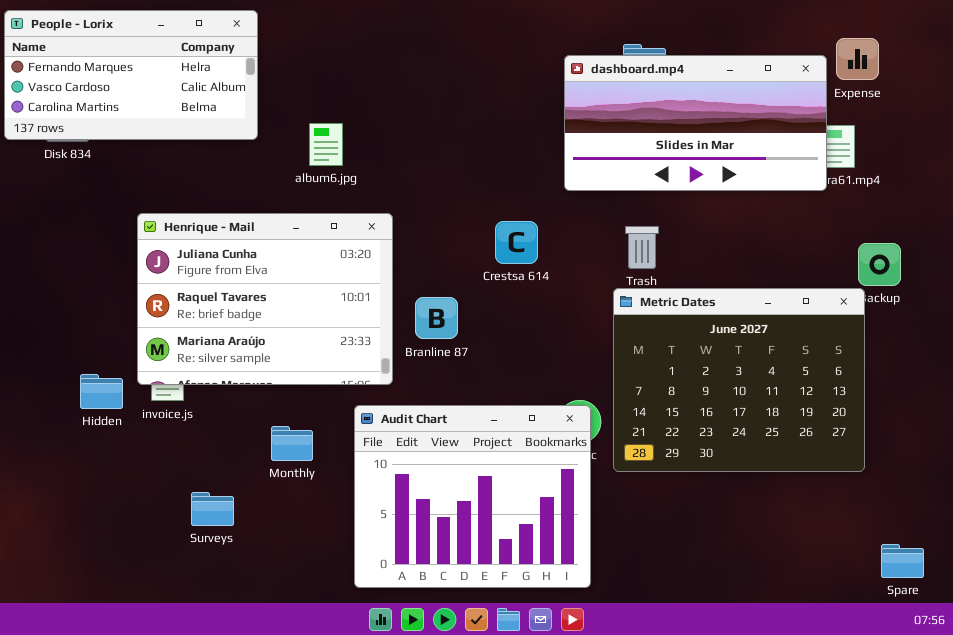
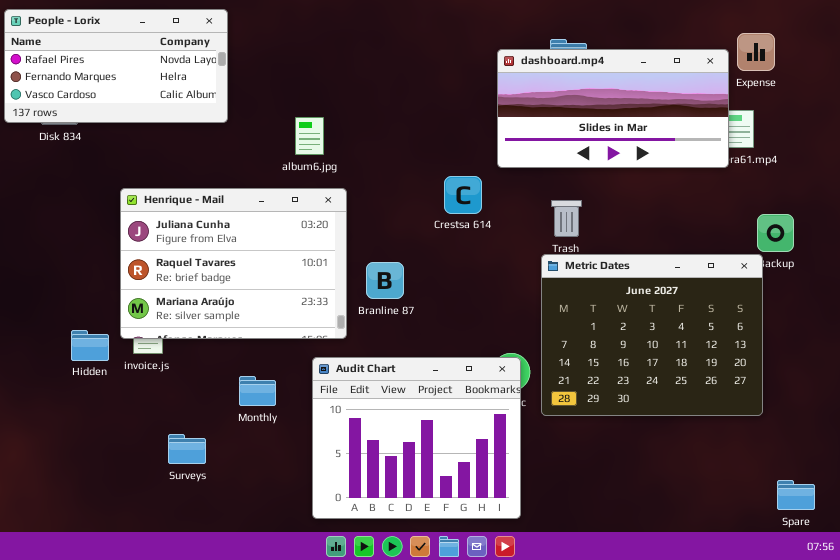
People - Lorix: [4,10,258,140] -> [4,9,228,123], scrolled up 1 row
album6.jpg: [309,123,343,166] -> [295,117,324,155], moved
Crestsa 614: [495,221,538,264] -> [444,176,482,214], moved

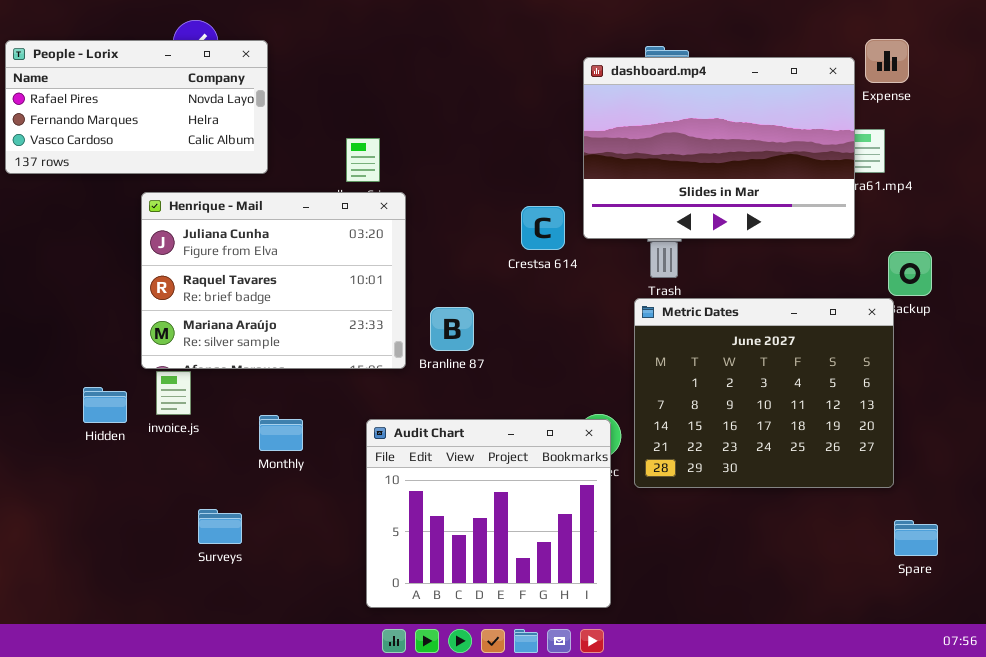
People - Lorix: [4,9,228,123] -> [5,40,268,174], moved
dashboard.mp4: [497,49,729,168] -> [583,57,855,239], resized
Henrique - Mail: [120,188,347,339] -> [141,192,406,369], moved
Monthly: [239,376,276,406] -> [259,415,303,451], moved
Spare: [777,480,815,510] -> [894,520,938,556], moved

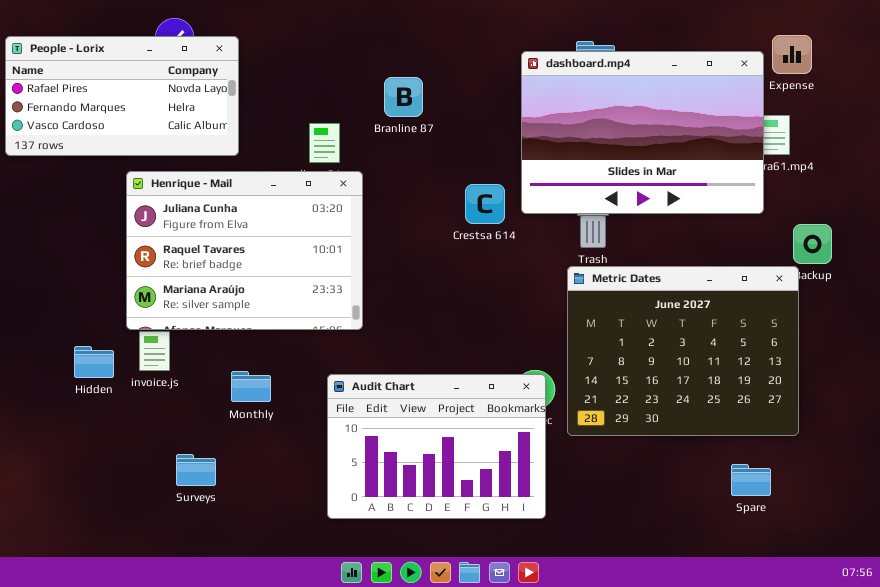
Branline 87: [430,307,474,351] -> [384,77,423,117], moved
Audit Chart: [366,419,611,608] -> [327,374,546,519], resized
Spare: [894,520,938,556] -> [731,464,771,496], moved

